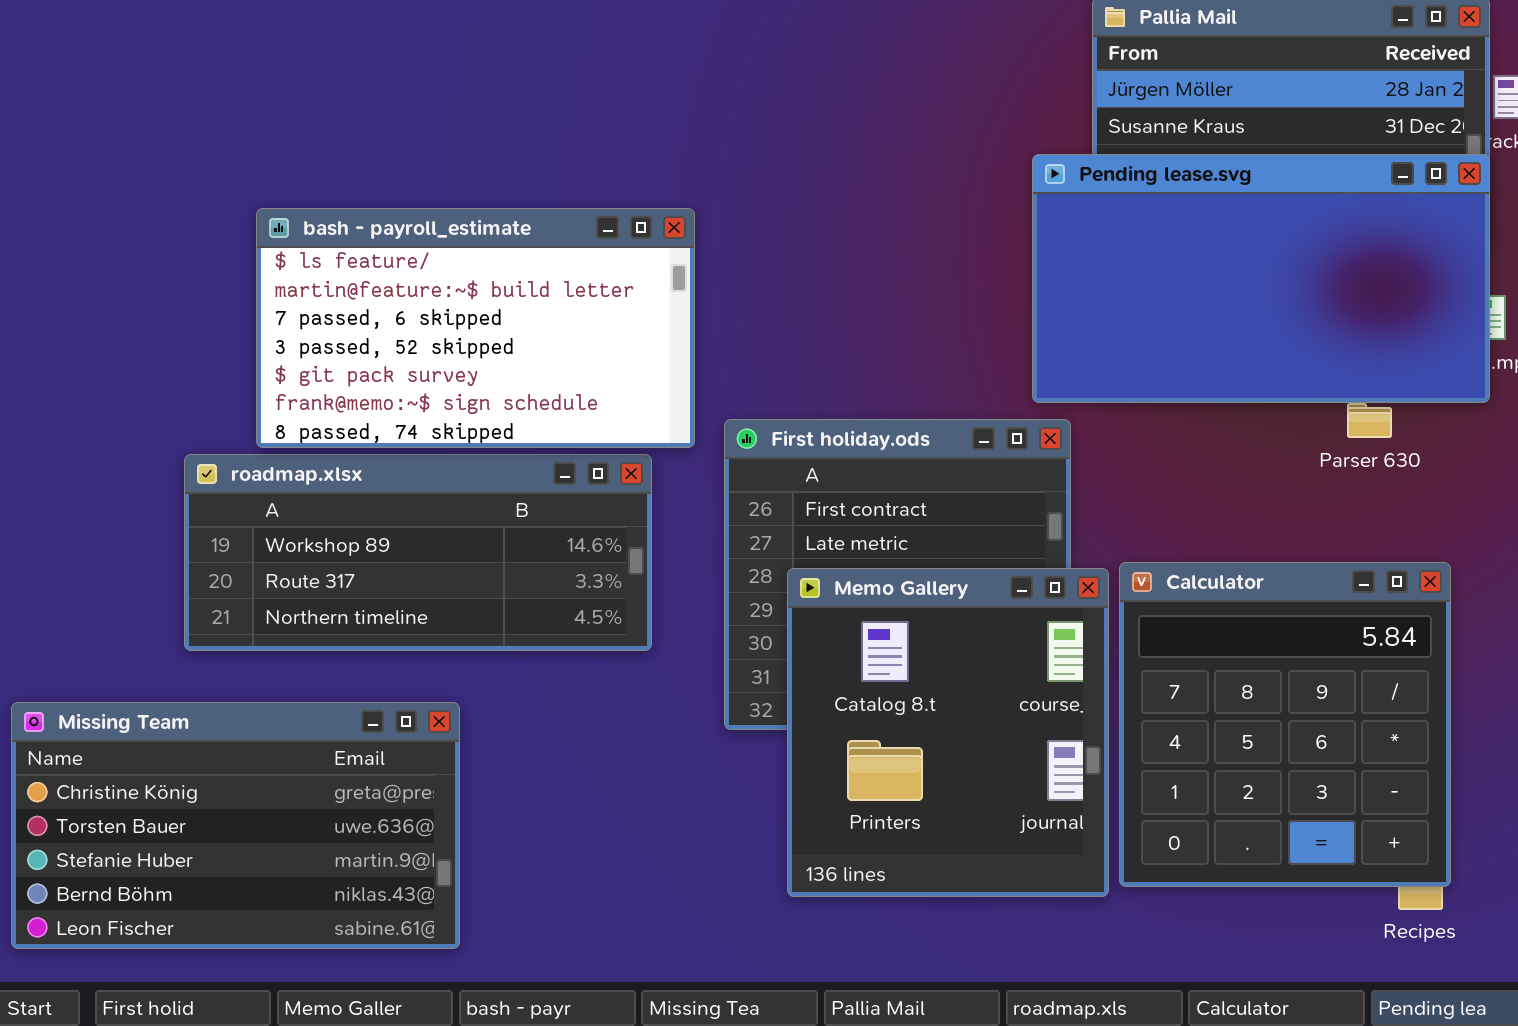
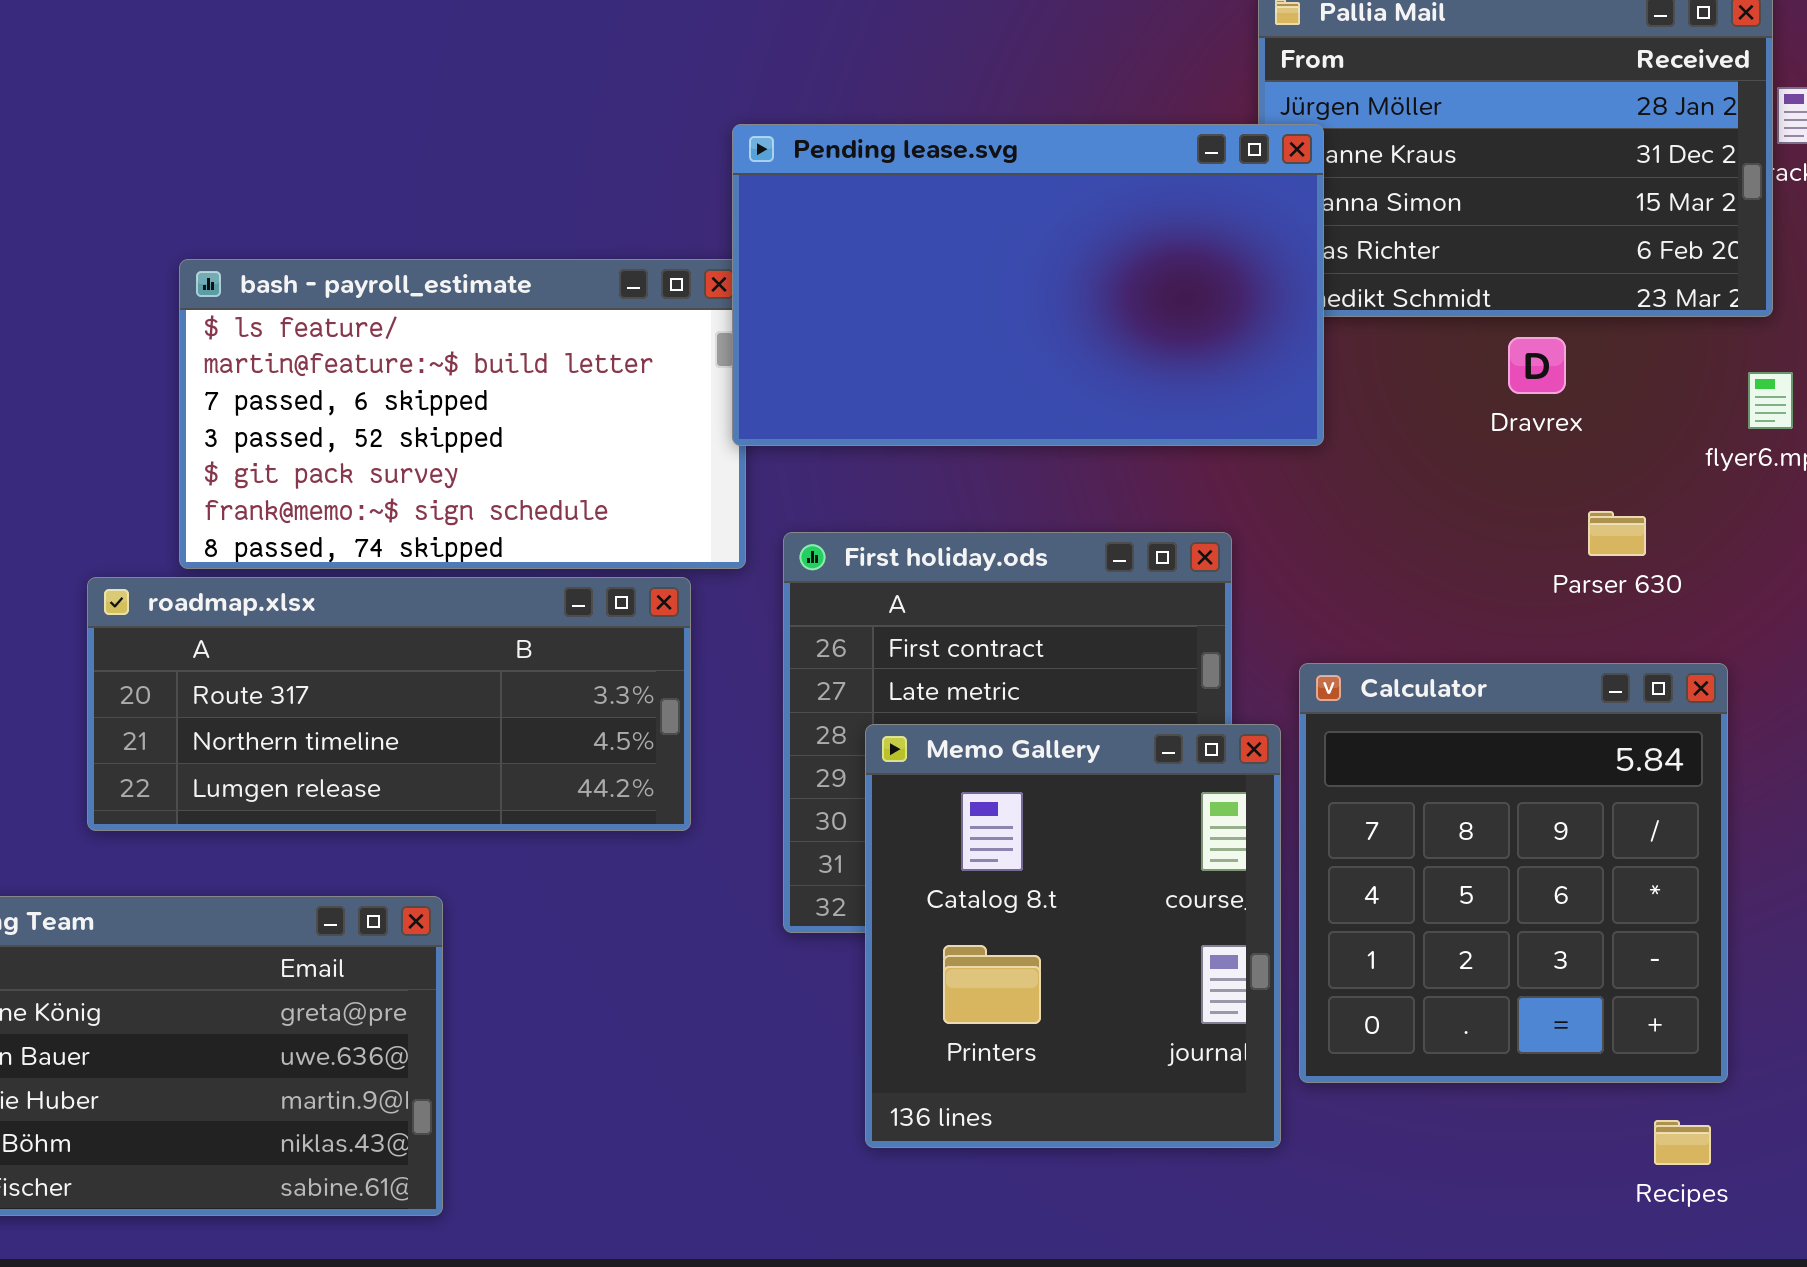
Pending lease.svg: [1032,154,1490,403] -> [732,124,1324,446], moved
roadmap.xlsx: [184,454,652,651] -> [87,577,691,831], scrolled down 1 row
Calculator: [1119,562,1451,887] -> [1299,663,1728,1083], moved

